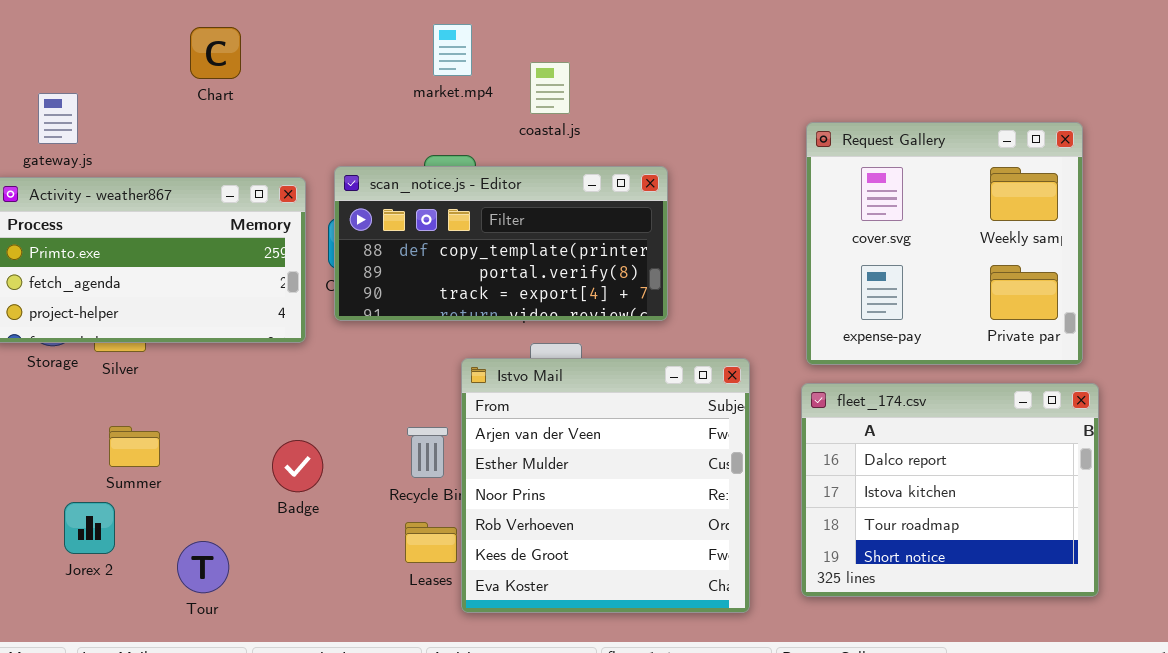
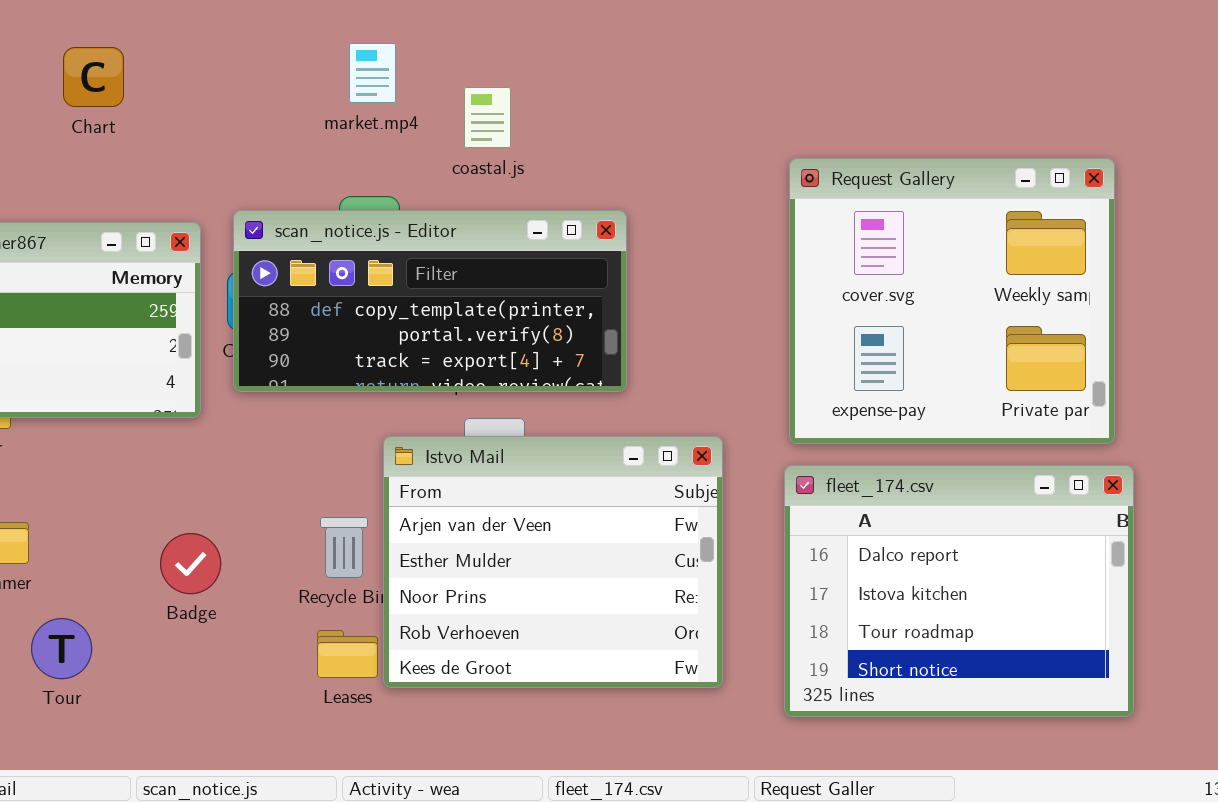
Istvo Mail: [461,358,750,613] -> [383,436,723,688], resized
Tour: [177,541,229,593] -> [31,618,92,679], moved

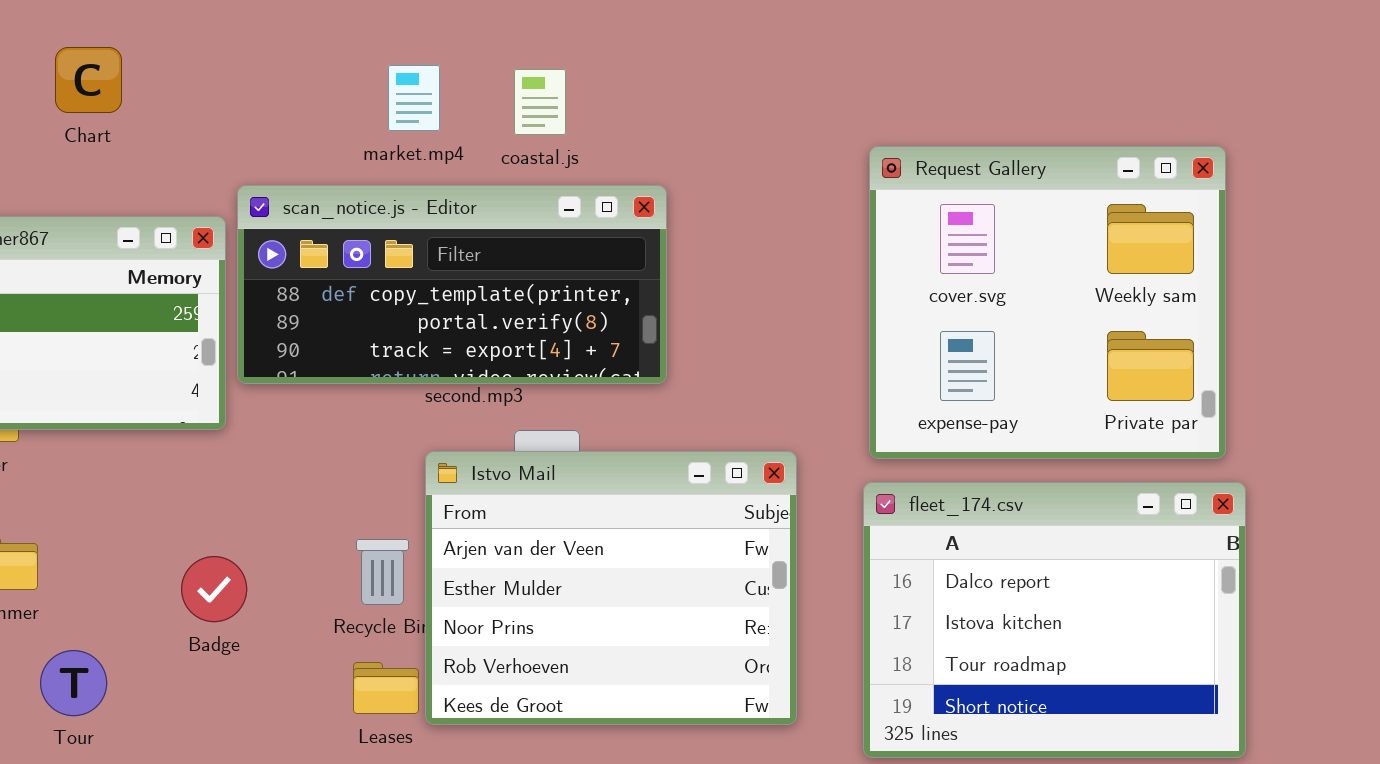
market.mp4: [349,43,396,103] -> [388,65,440,131], moved
Chart: [63,47,124,107] -> [55,47,122,113], moved
scan_notice.js - Editor: [233,210,627,392] -> [237,185,667,384], moved

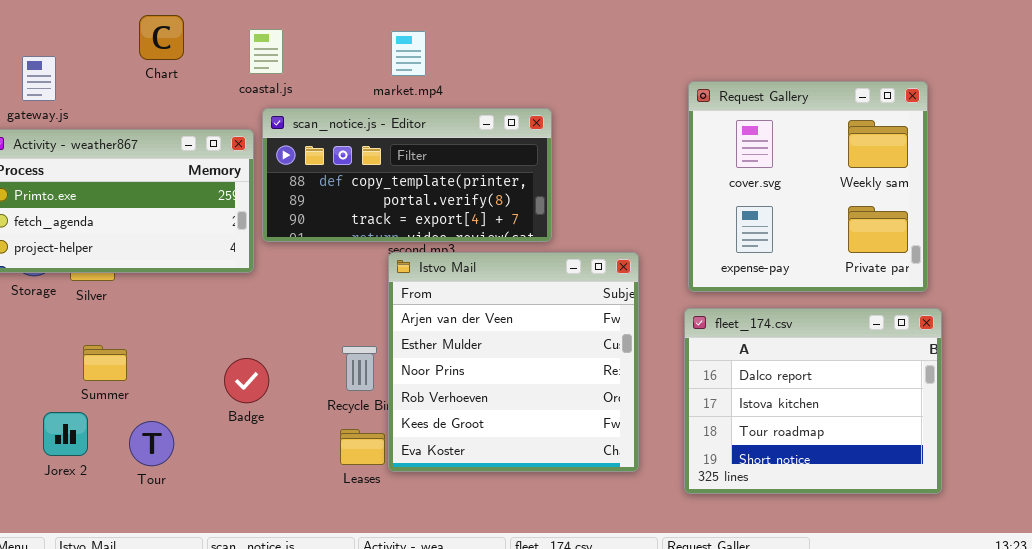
market.mp4: [388,65,440,131] -> [391,31,426,76], moved
coastal.js: [514,69,566,135] -> [249,29,283,74], moved
Istvo Mail: [425,451,797,725] -> [388,252,639,472], resized

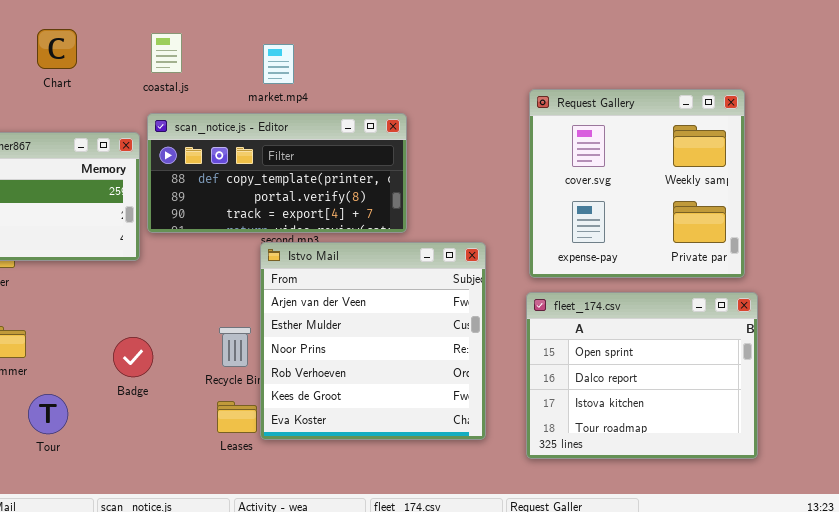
coastal.js: [249,29,283,74] -> [151,33,182,73], moved
fleet_174.csv: [684,308,942,494] -> [526,292,758,459], scrolled up 1 row

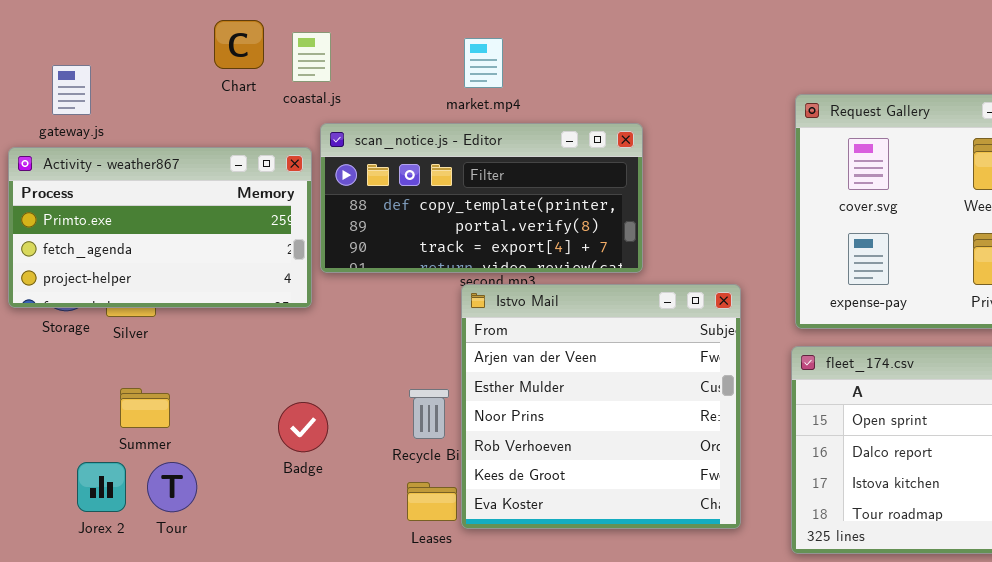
Chart: [37,29,77,69] -> [214,20,264,69], moved
coastal.js: [151,33,182,73] -> [292,32,331,82], moved
Tour: [28,394,68,434] -> [147,462,197,512], moved

